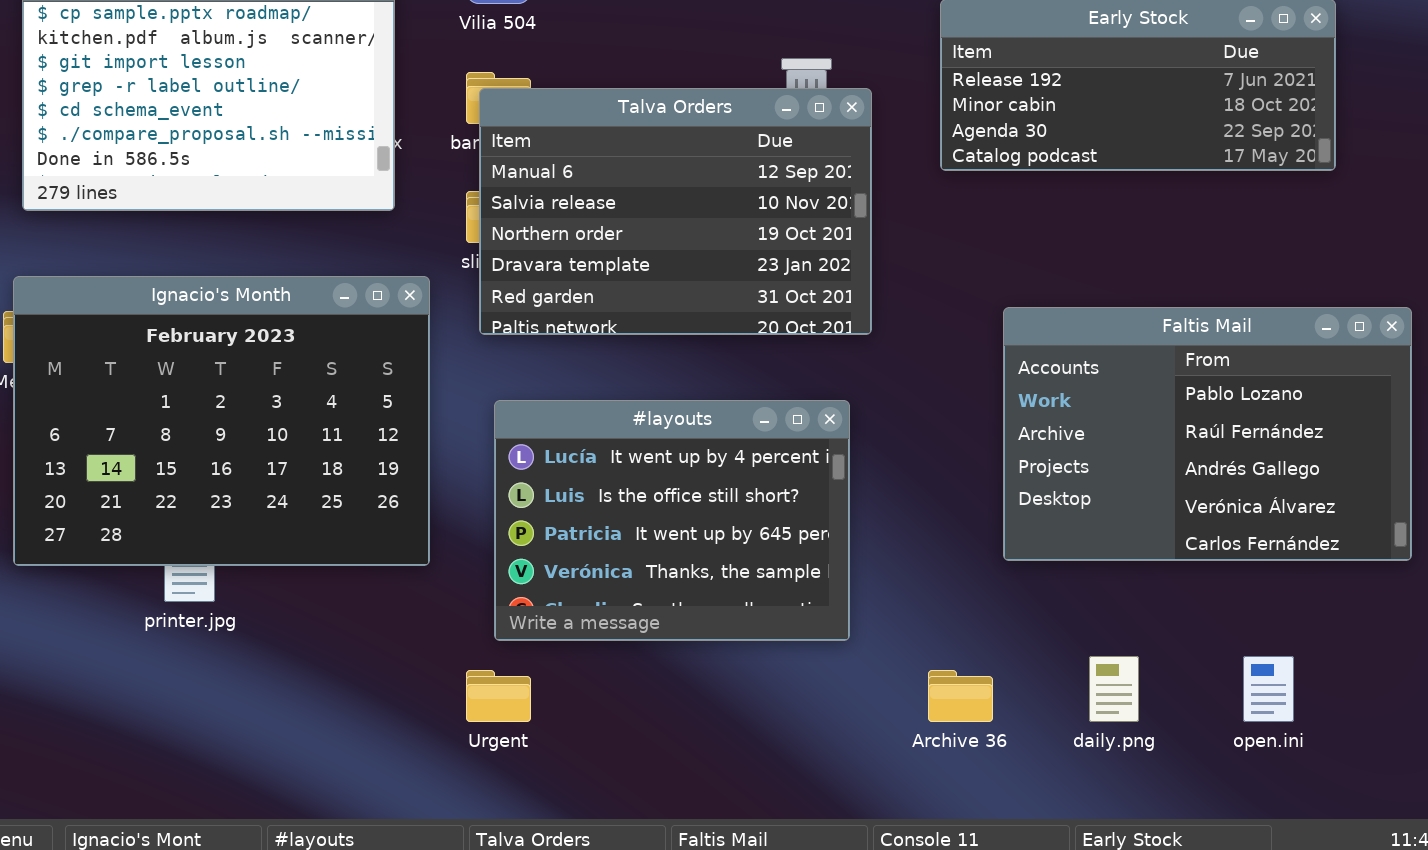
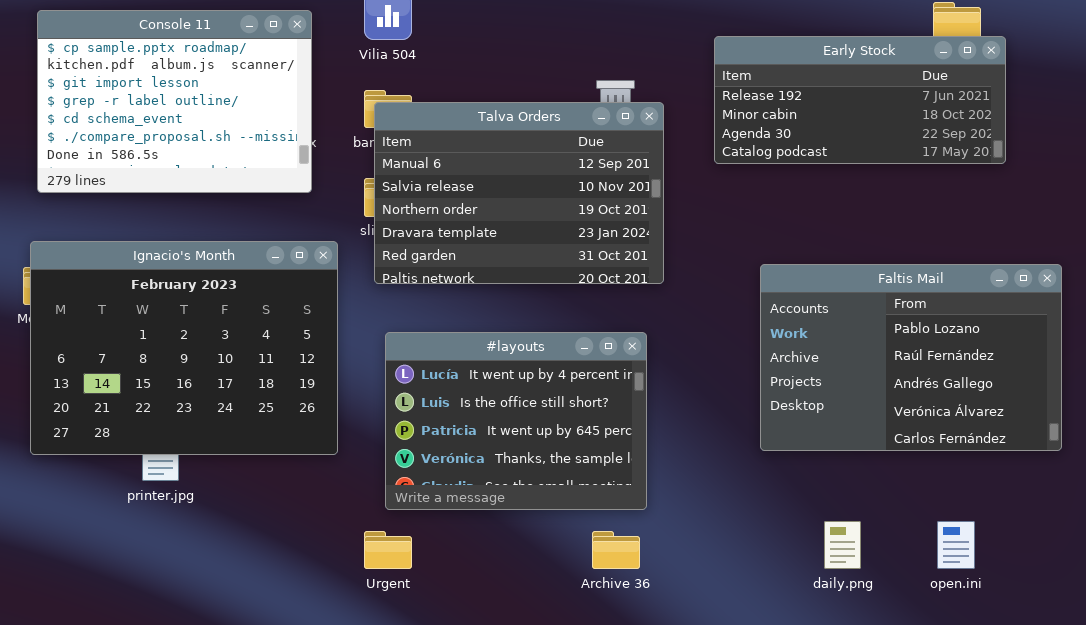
Archive 36: [928,670,993,722] -> [592,531,640,569], moved

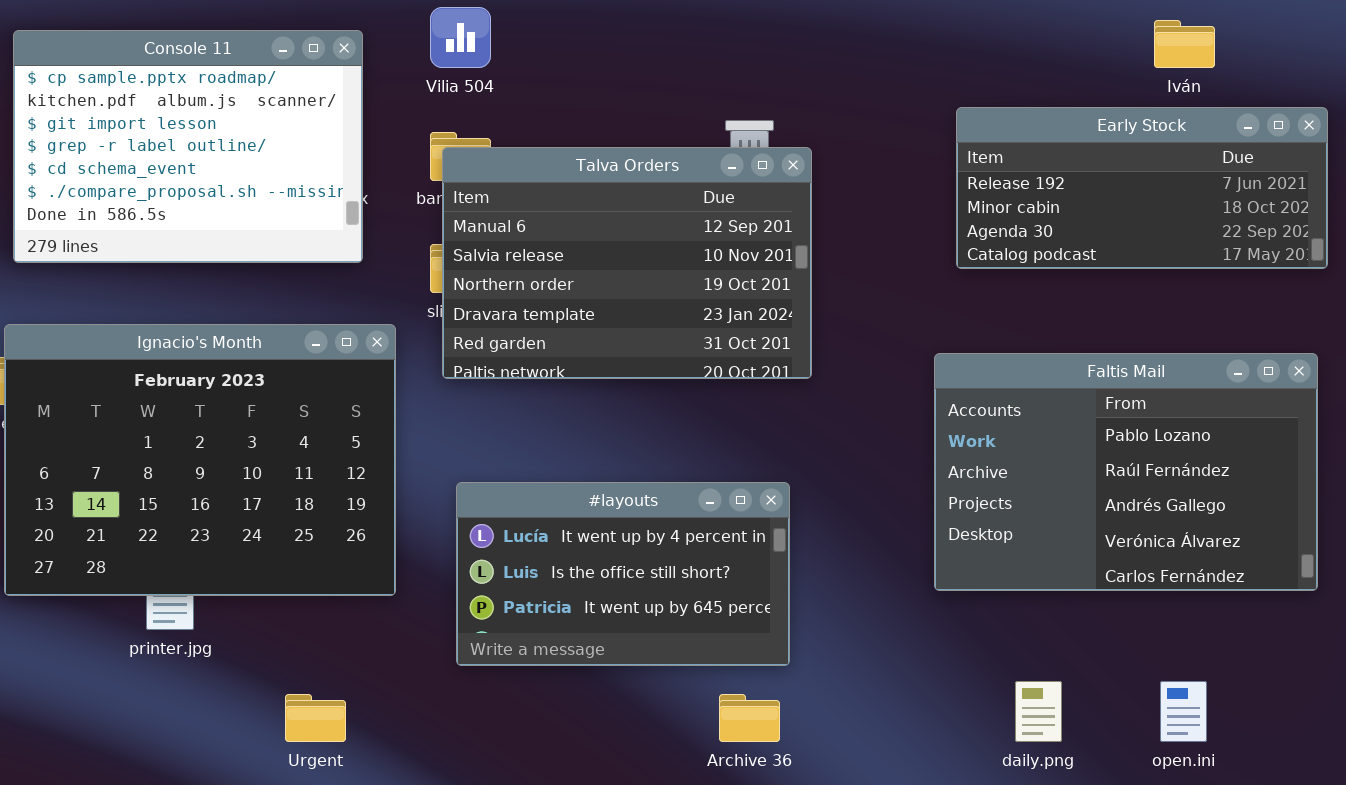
Early Stock: [714,36,1006,164] -> [956,107,1328,269], moved
#layouts: [385,332,647,510] -> [456,482,790,666], resized
Urgent: [364,531,412,569] -> [285,694,346,742], moved

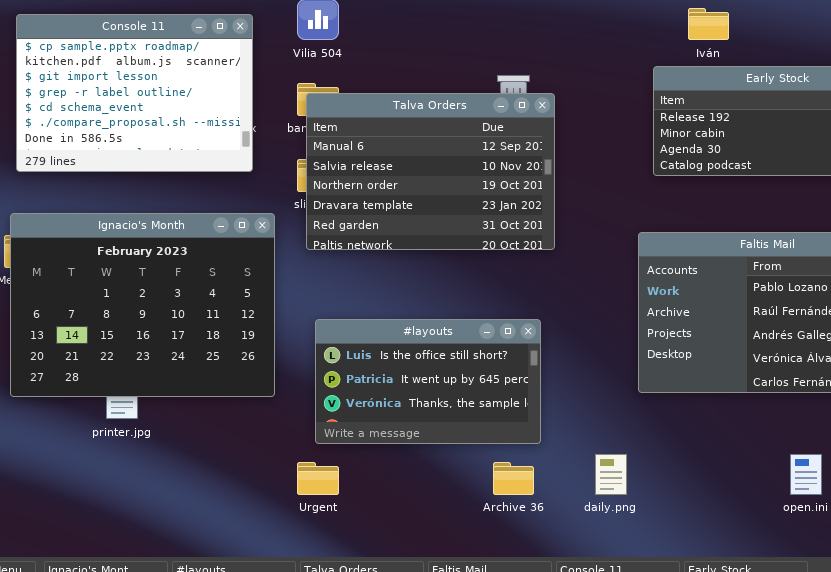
Iván: [1154,20,1215,68] -> [688,8,729,40], moved
#layouts: [456,482,790,666] -> [315,319,541,444], scrolled down 1 row
daily.png: [1015,681,1062,742] -> [595,454,627,495], moved
Urgent: [285,694,346,742] -> [297,462,339,495], moved

